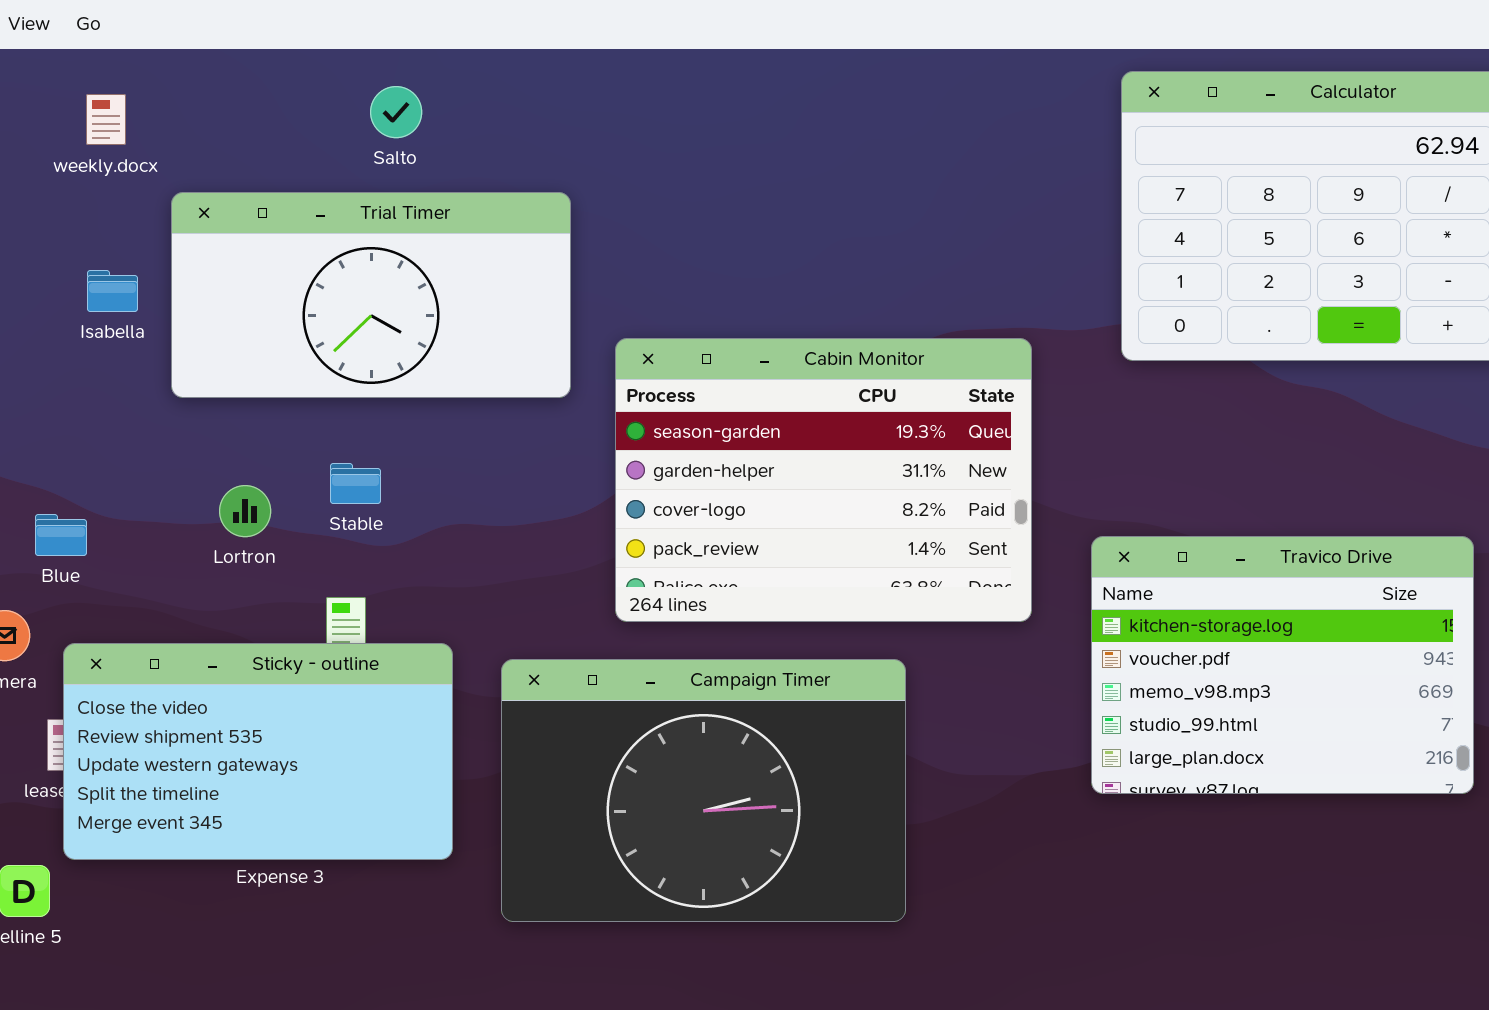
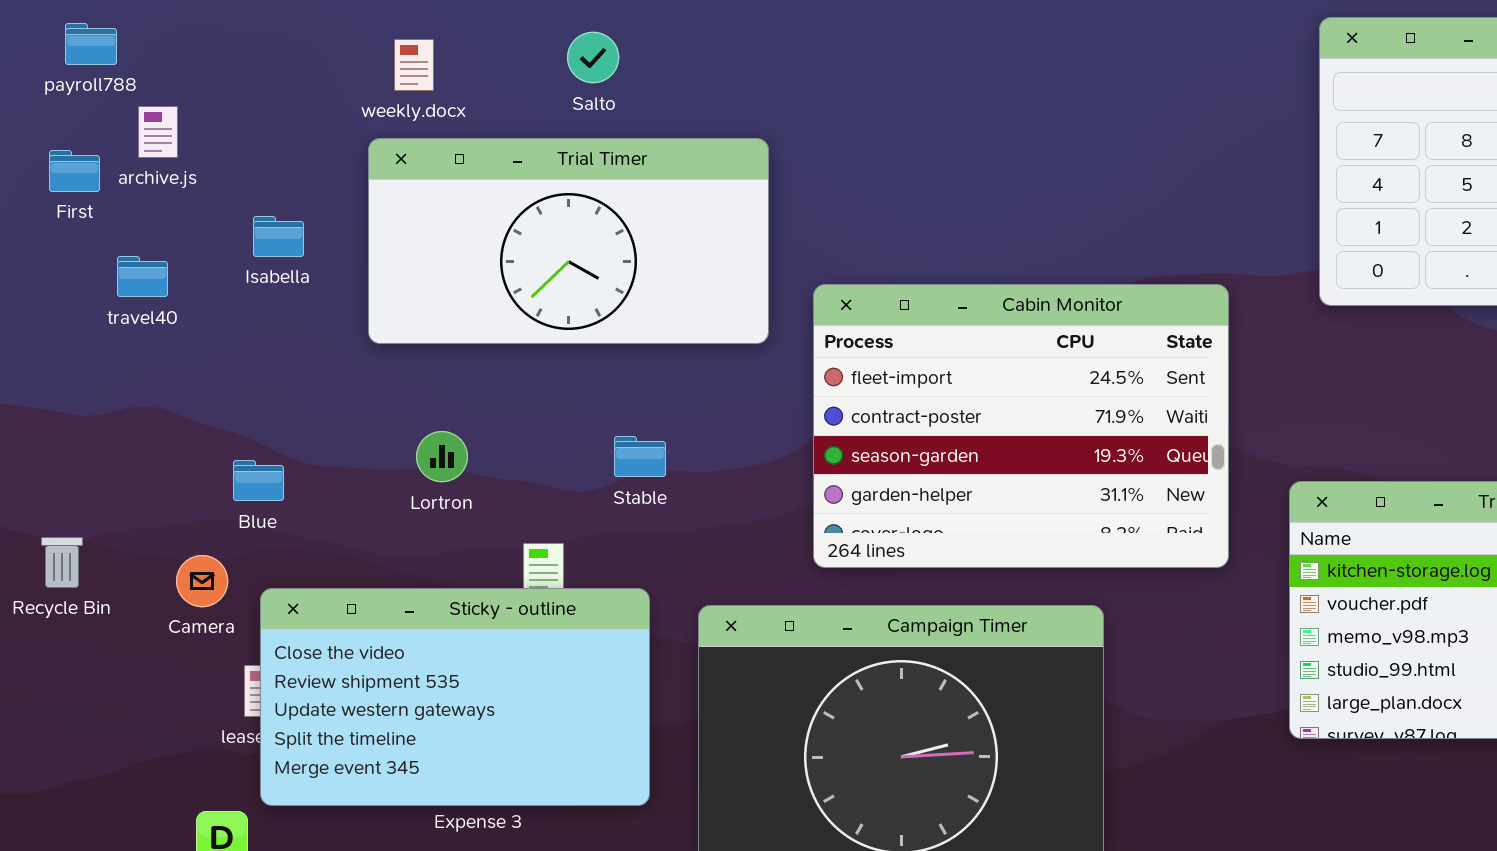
weekly.docx: [86,94,126,145] -> [394,39,434,91], moved
Isabella: [87,270,138,312] -> [253,216,304,257], moved
Cabin Monitor: [615,338,1032,622] -> [813,284,1229,568], scrolled up 2 rows
Stable: [330,463,381,504] -> [614,436,666,477], moved

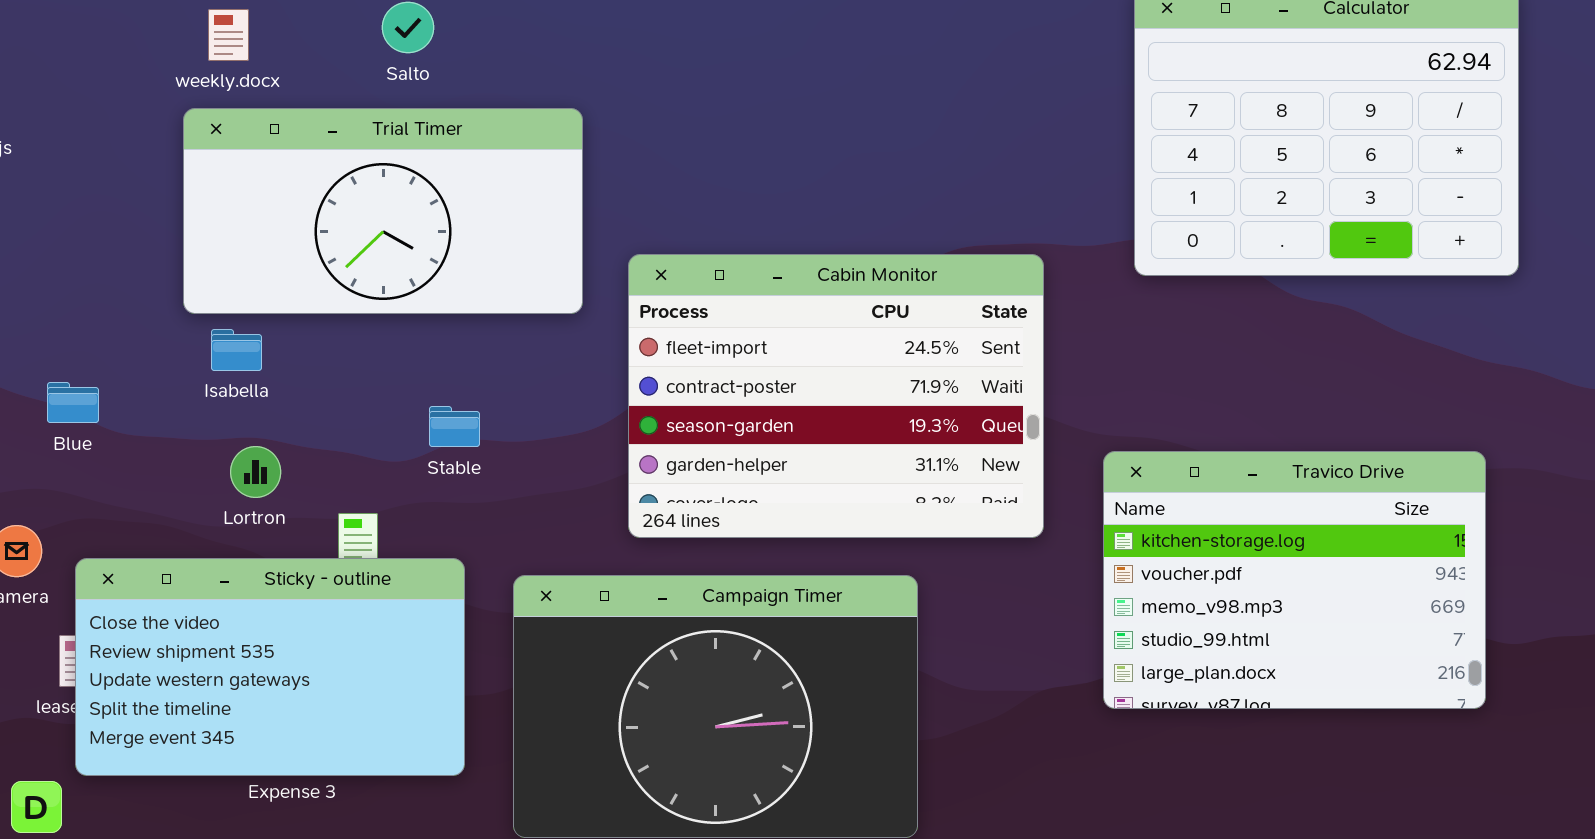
Isabella: [253,216,304,257] -> [211,329,262,371], moved
Lortron: [416,431,468,482] -> [230,446,281,498], moved
Blue: [233,460,284,501] -> [47,382,99,423], moved

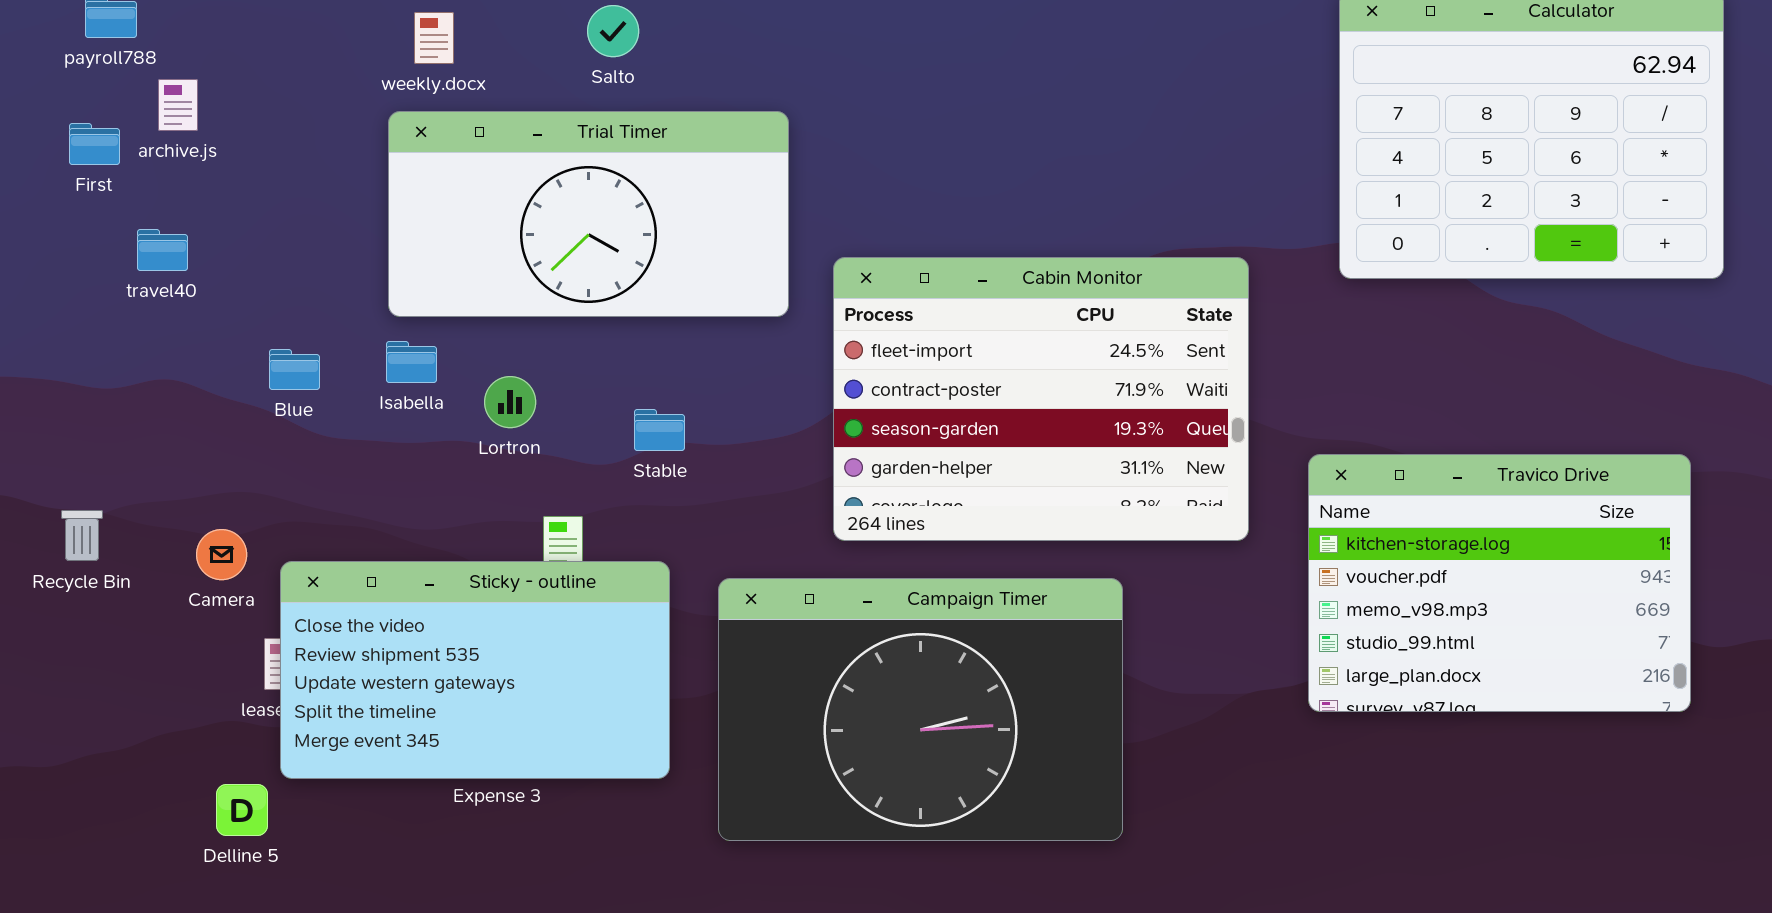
Isabella: [211,329,262,371] -> [386,341,437,383], moved
Blue: [47,382,99,423] -> [269,349,320,390], moved
Lortron: [230,446,281,498] -> [484,376,536,428], moved

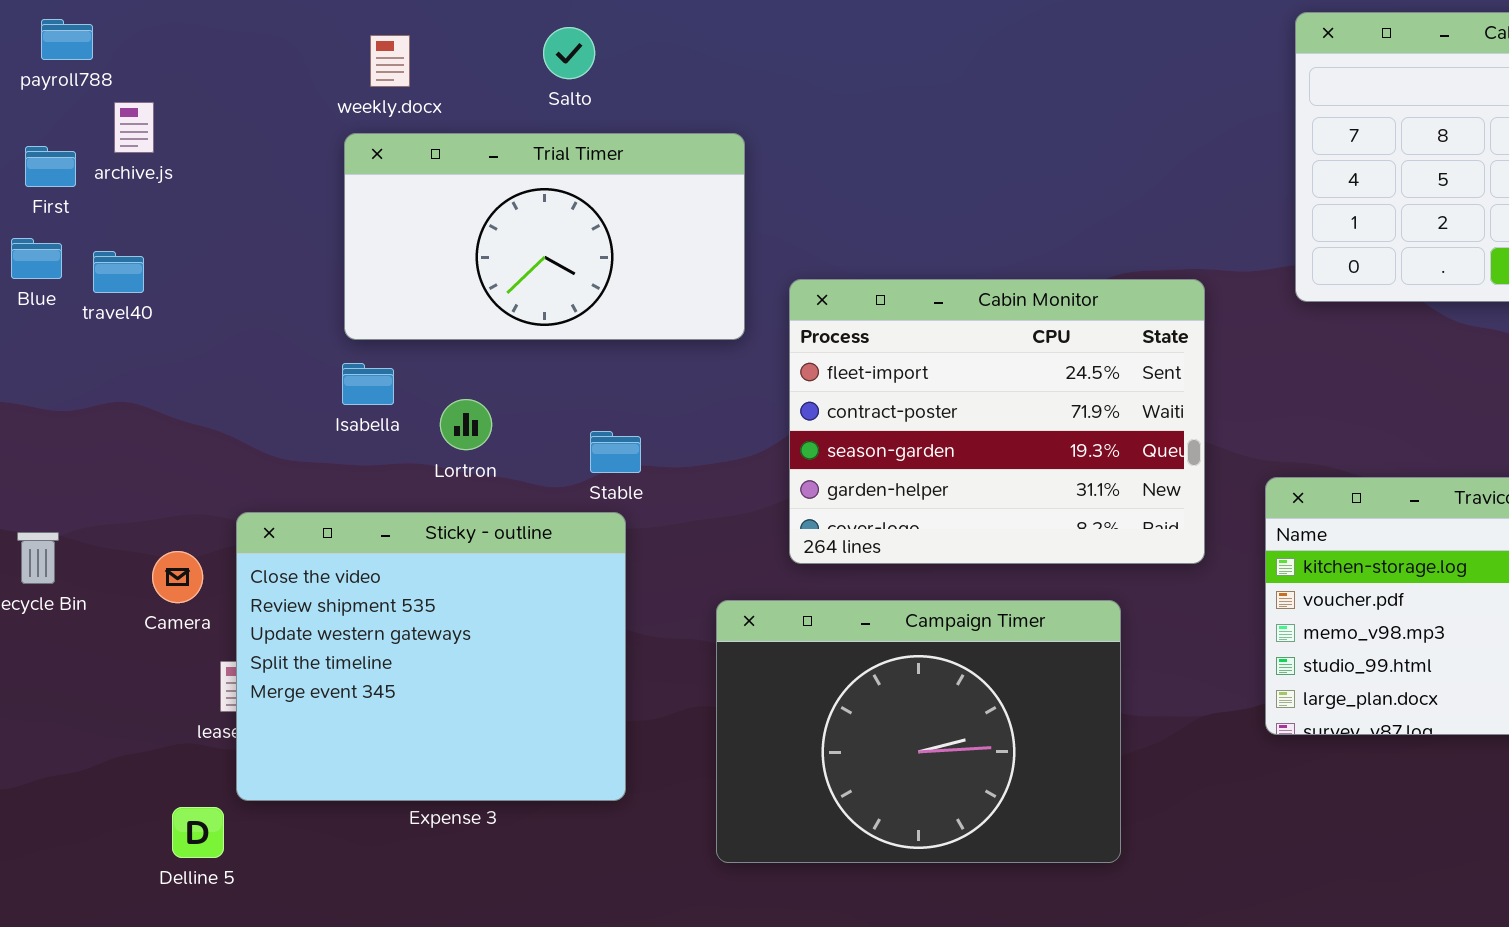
Blue: [269,349,320,390] -> [11,238,62,279], moved
Sticky - outline: [280,561,670,779] -> [236,512,626,801], resized
Campaign Timer: [718,578,1123,841] -> [716,600,1121,863], moved

